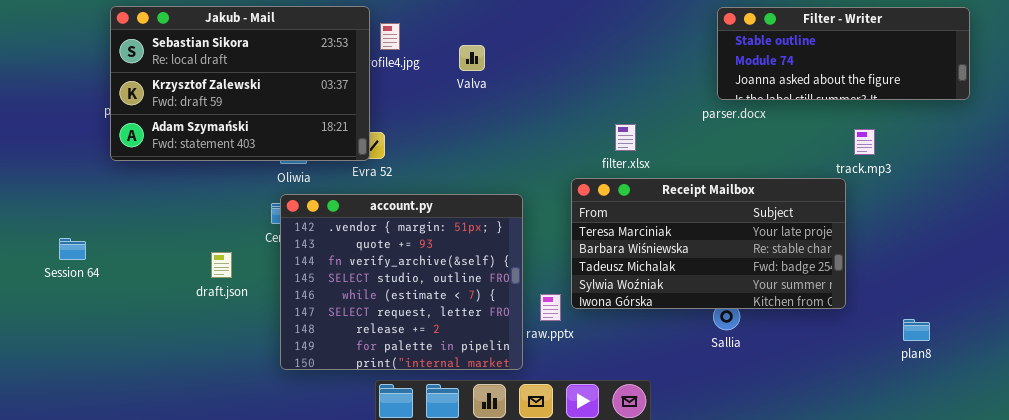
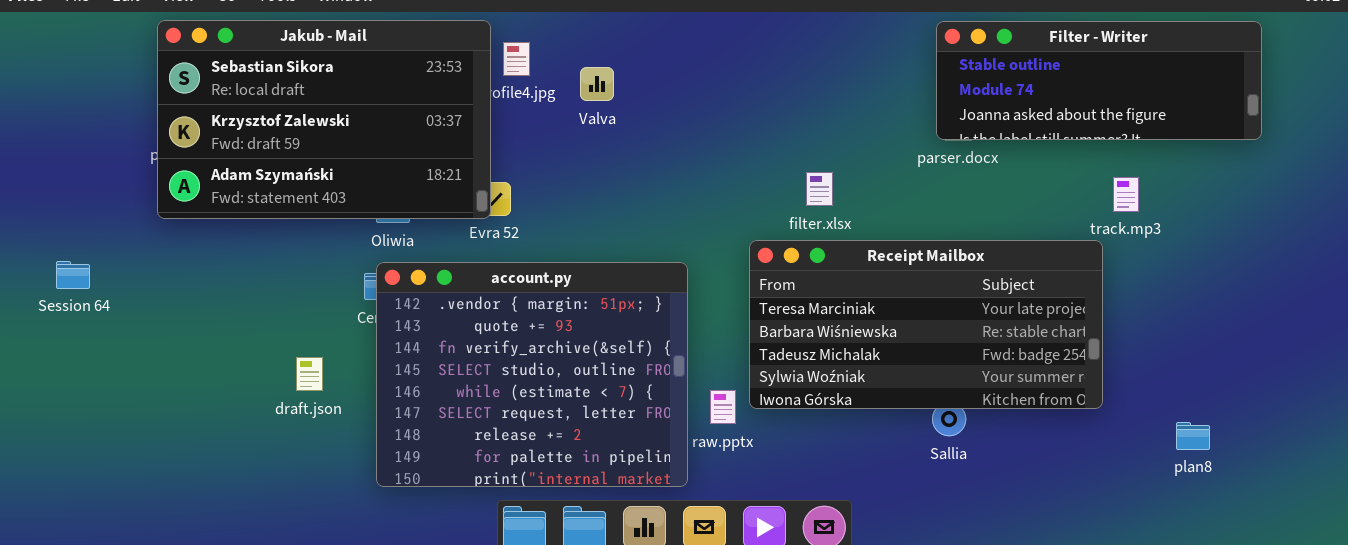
Valva: [459,45,485,71] -> [580,67,614,101], moved
Session 64: [59,238,86,260] -> [56,261,90,289], moved
draft.json: [211,252,232,278] -> [296,357,323,391], moved

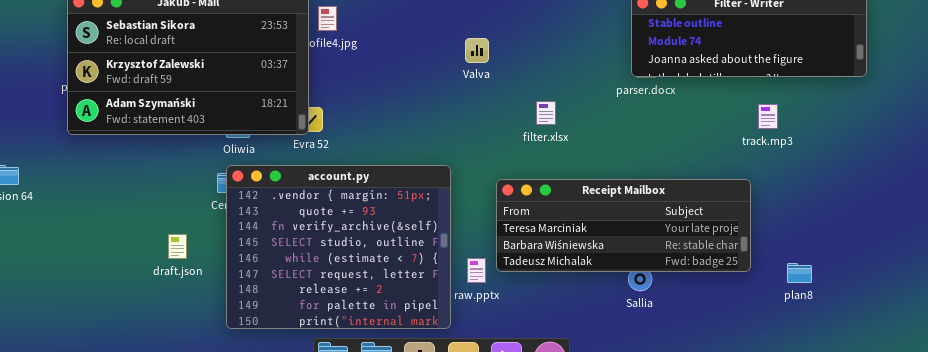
Valva: [580,67,614,101] -> [465,38,489,63], moved
Receipt Mailbox: [749,240,1103,409] -> [496,179,751,272], resized
plan8: [1176,422,1210,450] -> [787,263,812,283], moved

